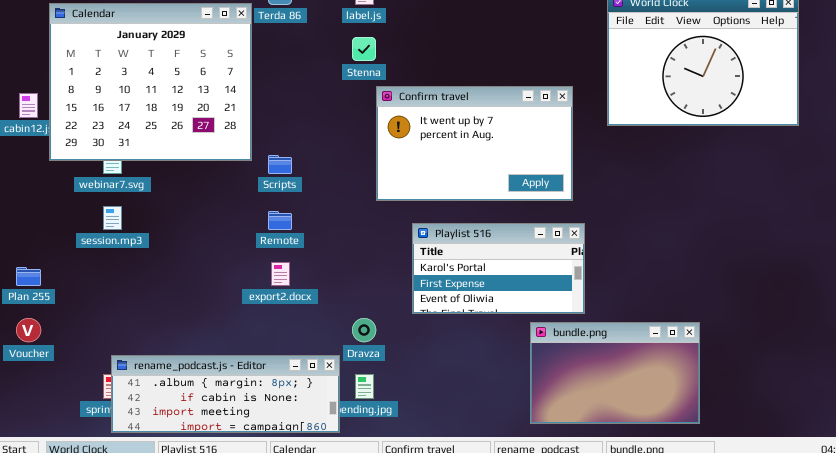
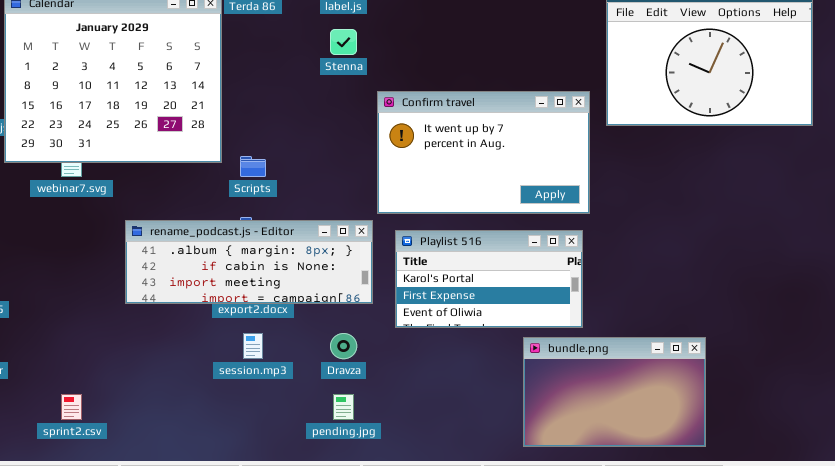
Confirm travel: [376,86,573,201] -> [377,91,590,214], moved
session.mp3: [103,206,122,230] -> [243,333,263,359], moved
rename_podcast.js - Editor: [111,355,340,433] -> [125,220,373,304], moved

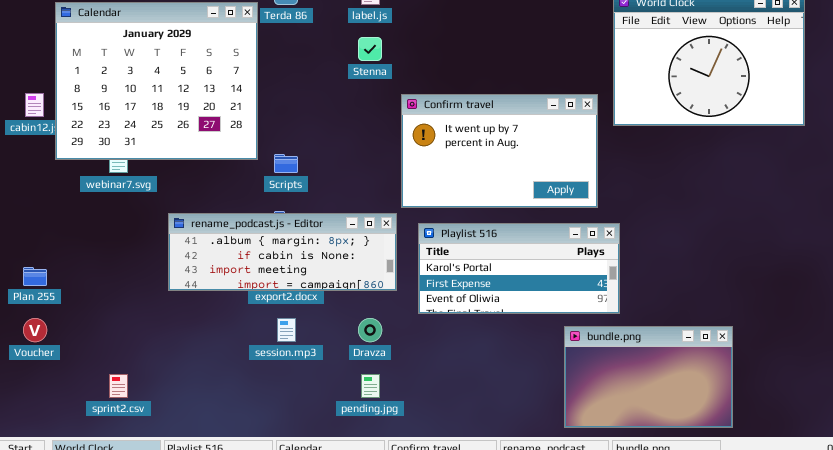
Playlist 516: [395,230,583,328] -> [418,223,620,314], resized
bundle.png: [523,337,706,447] -> [564,326,733,428], moved

